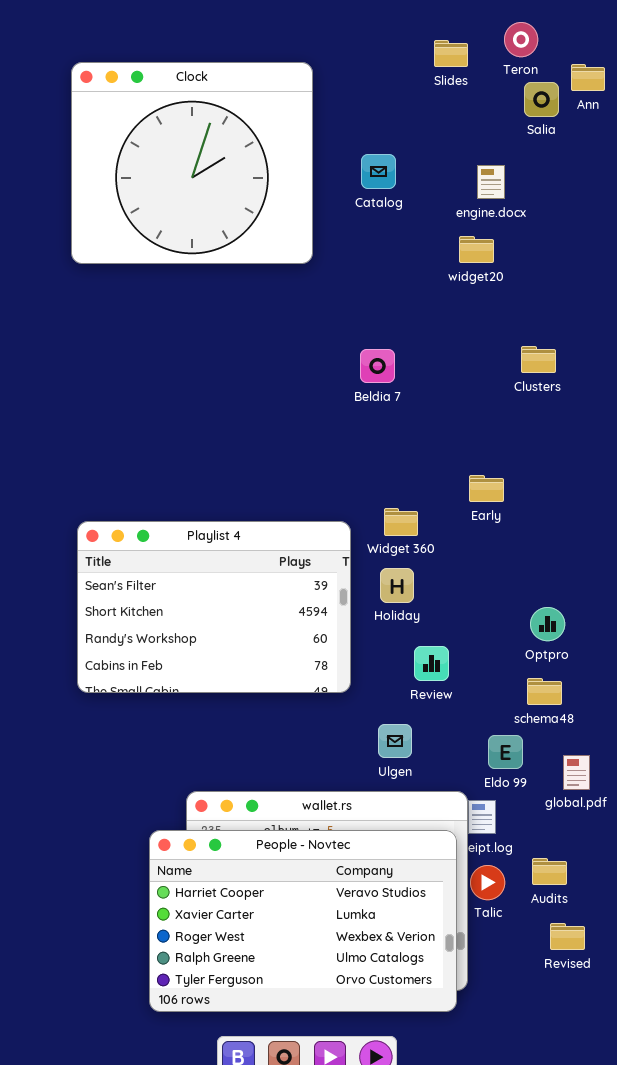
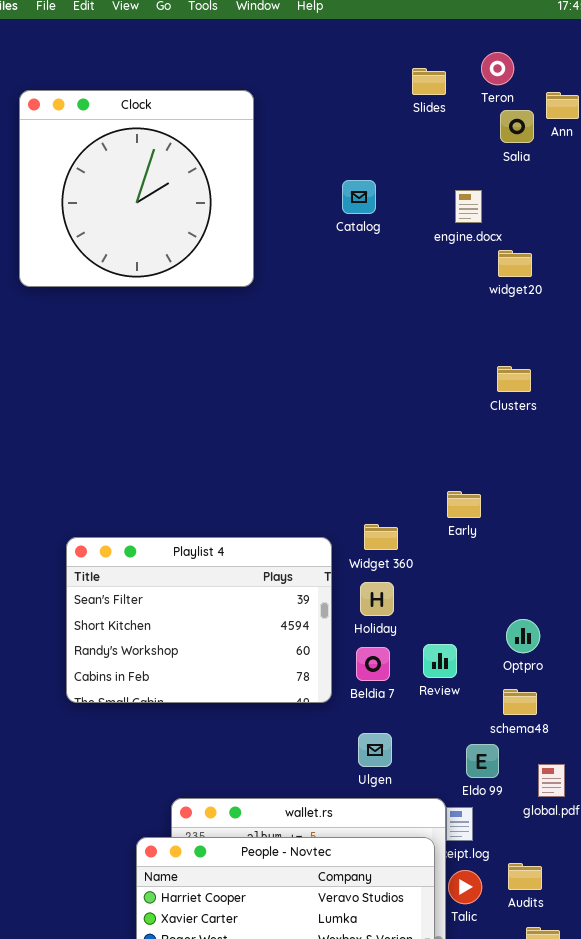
Clock: [71,62,313,264] -> [19,90,254,287], moved
widget20: [459,236,494,263] -> [498,250,532,277], moved
Beldia 7: [360,349,395,383] -> [356,647,390,681], moved
Review: [414,646,449,681] -> [423,644,457,678], moved

